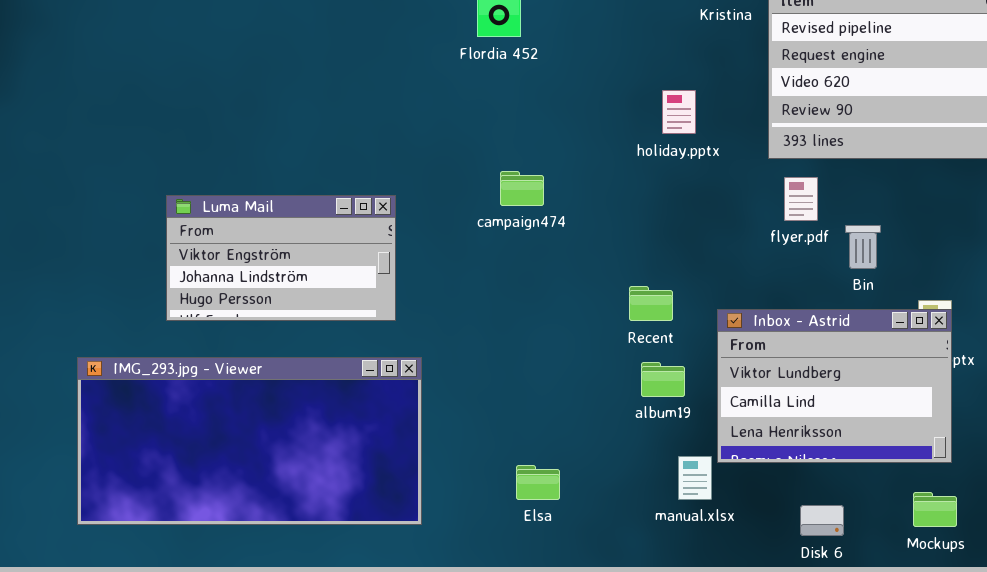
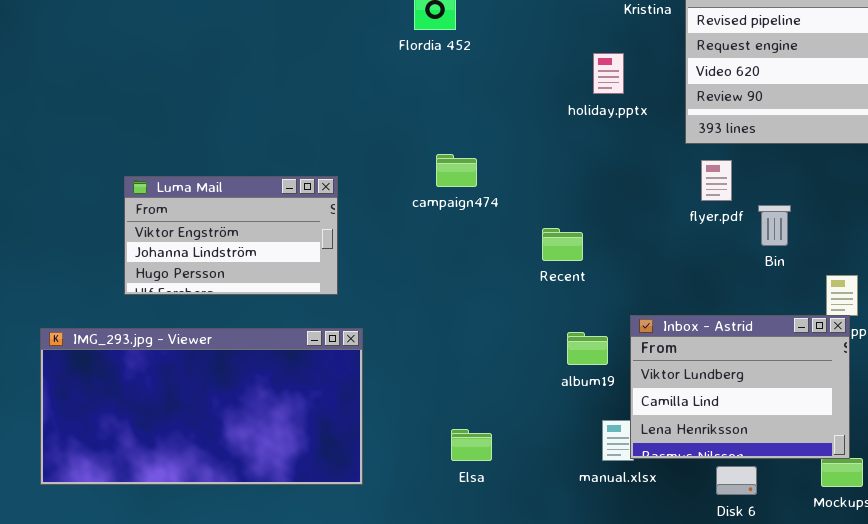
holiday.pptx: [662,90,696,134] -> [593,53,624,94], moved
Recent: [629,286,673,321] -> [542,228,583,261], moved
Inbox - Astrid: [717,309,952,463] -> [630,315,850,459], moved

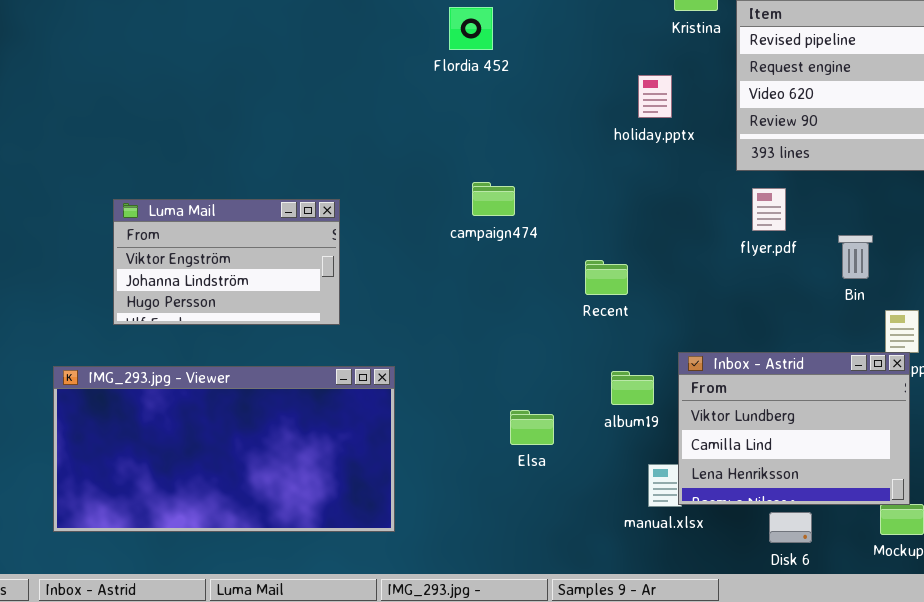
Luma Mail: [124,176,338,295] -> [113,199,340,325], moved
Bin: [758,205,791,246] -> [838,235,873,279], moved
Elsa: [451,429,492,461] -> [510,410,554,445], moved

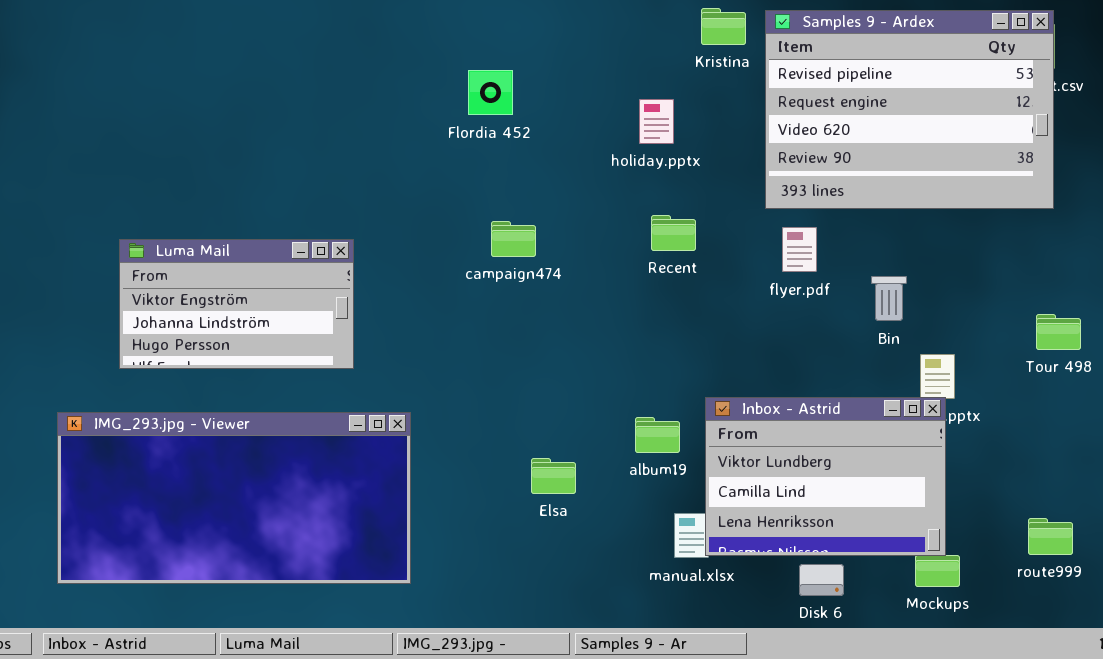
Flordia 452: [449,7,493,50] -> [468,70,513,115], moved
holiday.pptx: [638,75,672,118] -> [639,99,674,144], moved
Recent: [585,260,628,295] -> [651,215,696,251], moved

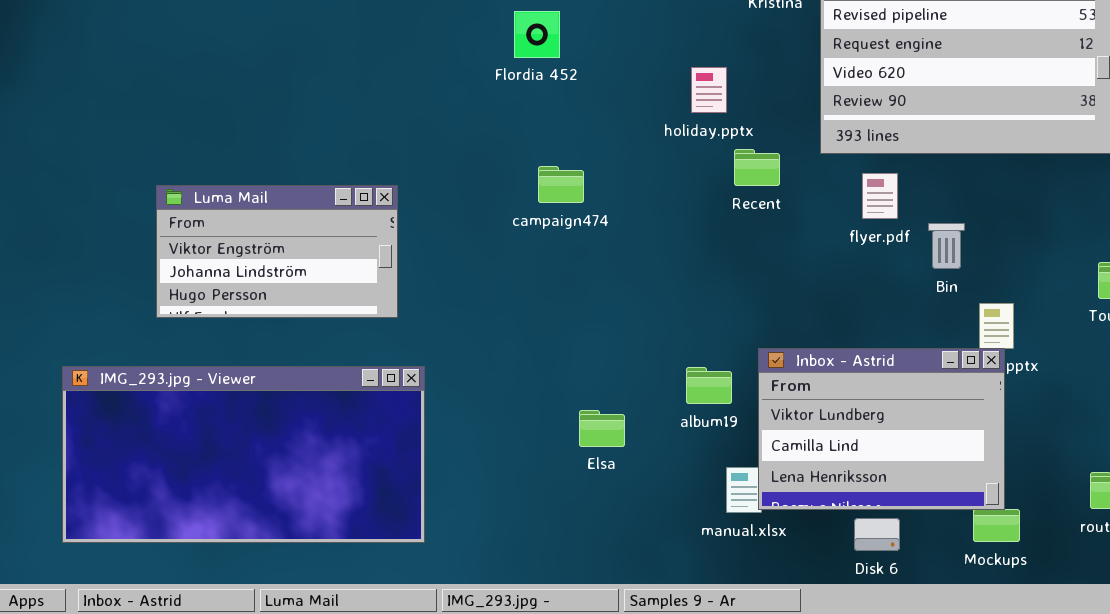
holiday.pptx: [639,99,674,144] -> [691,67,727,113], moved
Recent: [651,215,696,251] -> [734,149,780,186], moved
flyer.pdf: [782,227,817,272] -> [862,173,898,219], moved
IMG_293.jpg - Viewer: [57,412,411,584] -> [62,366,425,543], moved

